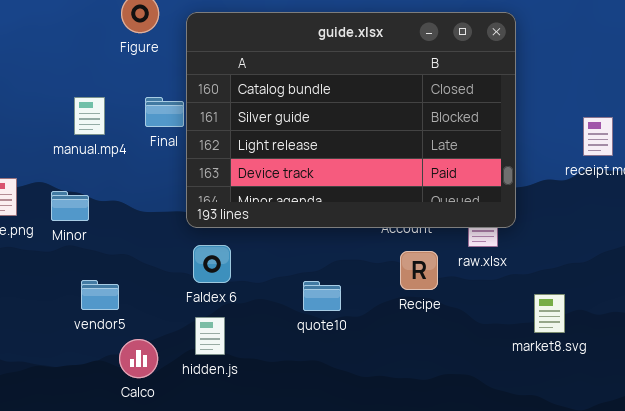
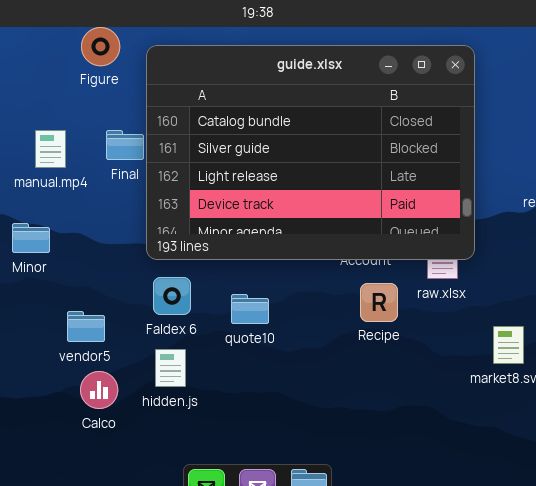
vendor5: [81,280,119,310] -> [67,311,105,342], moved
quote10: [303,281,341,311] -> [231,294,269,324], moved

